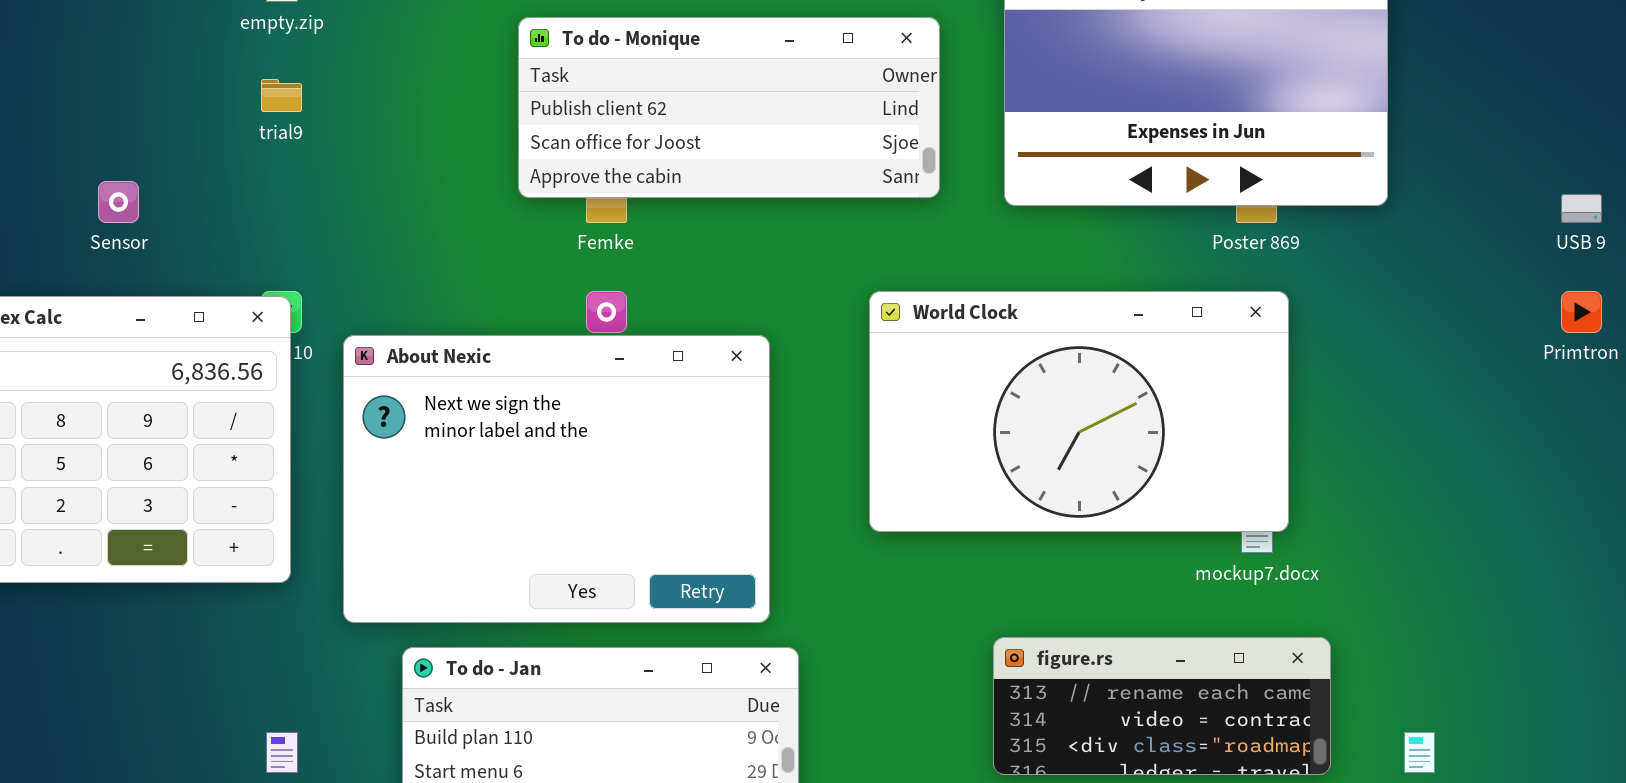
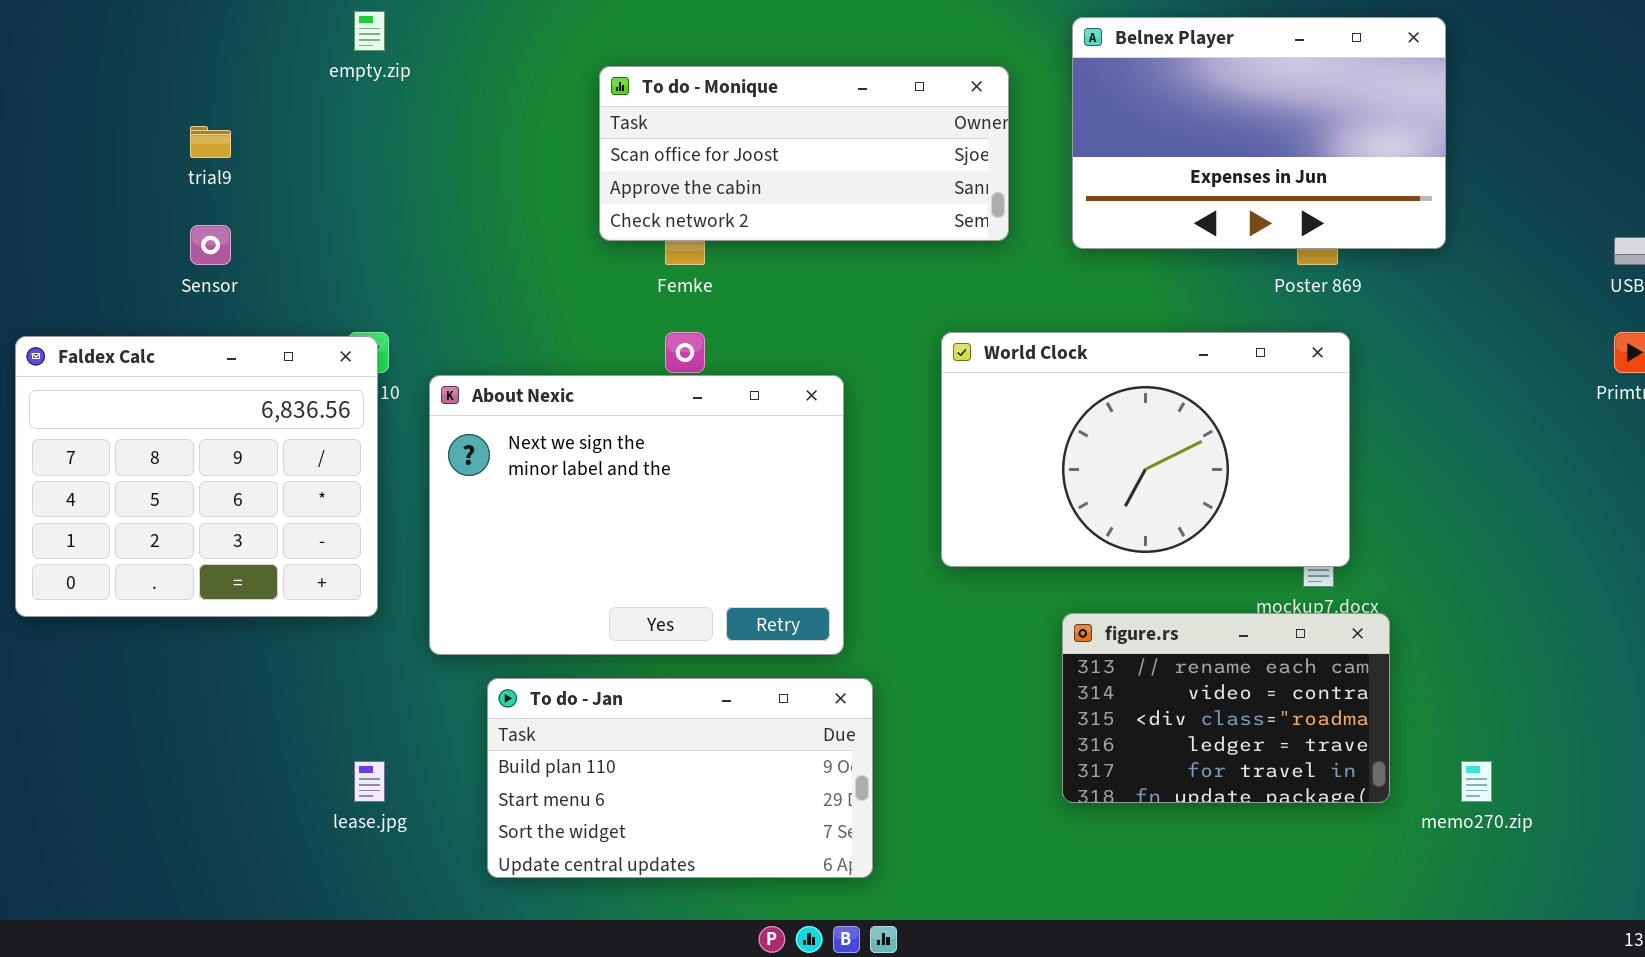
To do - Monique: [518,17,940,198] -> [599,66,1009,241], scrolled down 1 row
trial9: [261,79,302,112] -> [190,126,231,158], moved
figure.rs: [993,637,1331,775] -> [1062,613,1390,803], resized

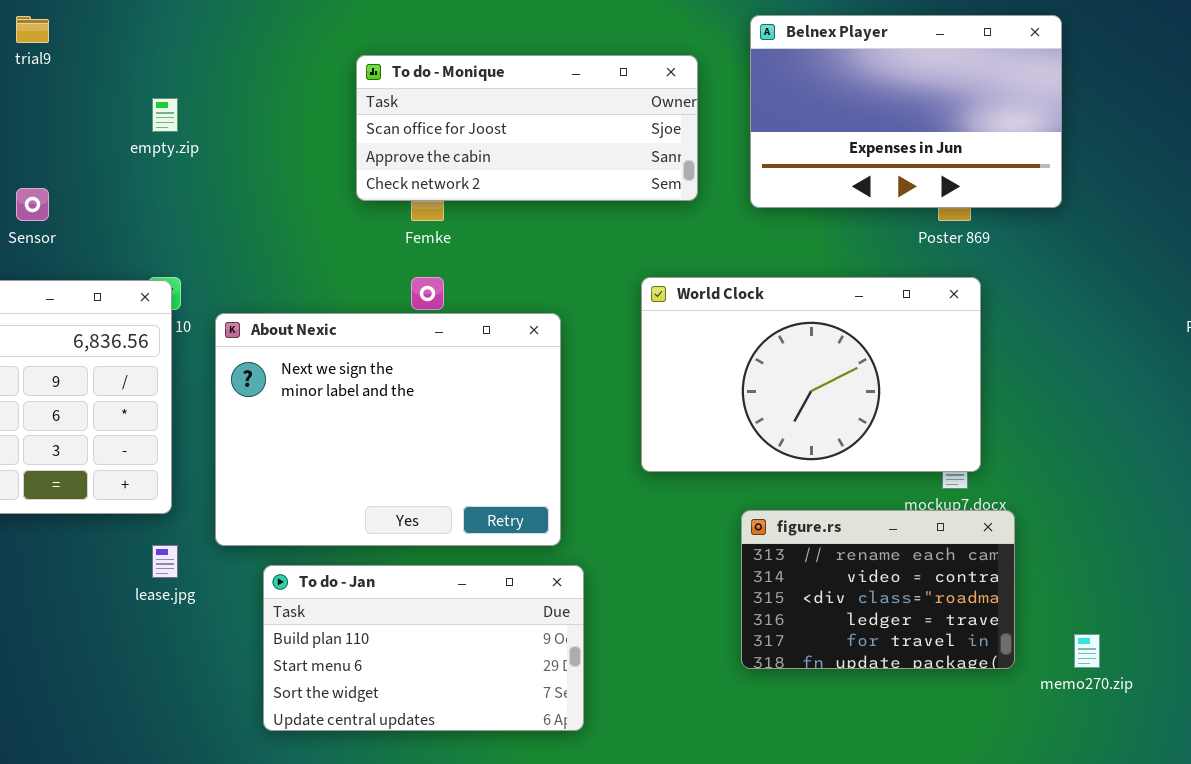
empty.zip: [354,11,385,51] -> [152,98,178,132], moved
trial9: [190,126,231,158] -> [16,16,49,43], moved
lease.jpg: [354,761,385,802] -> [152,545,178,578], moved

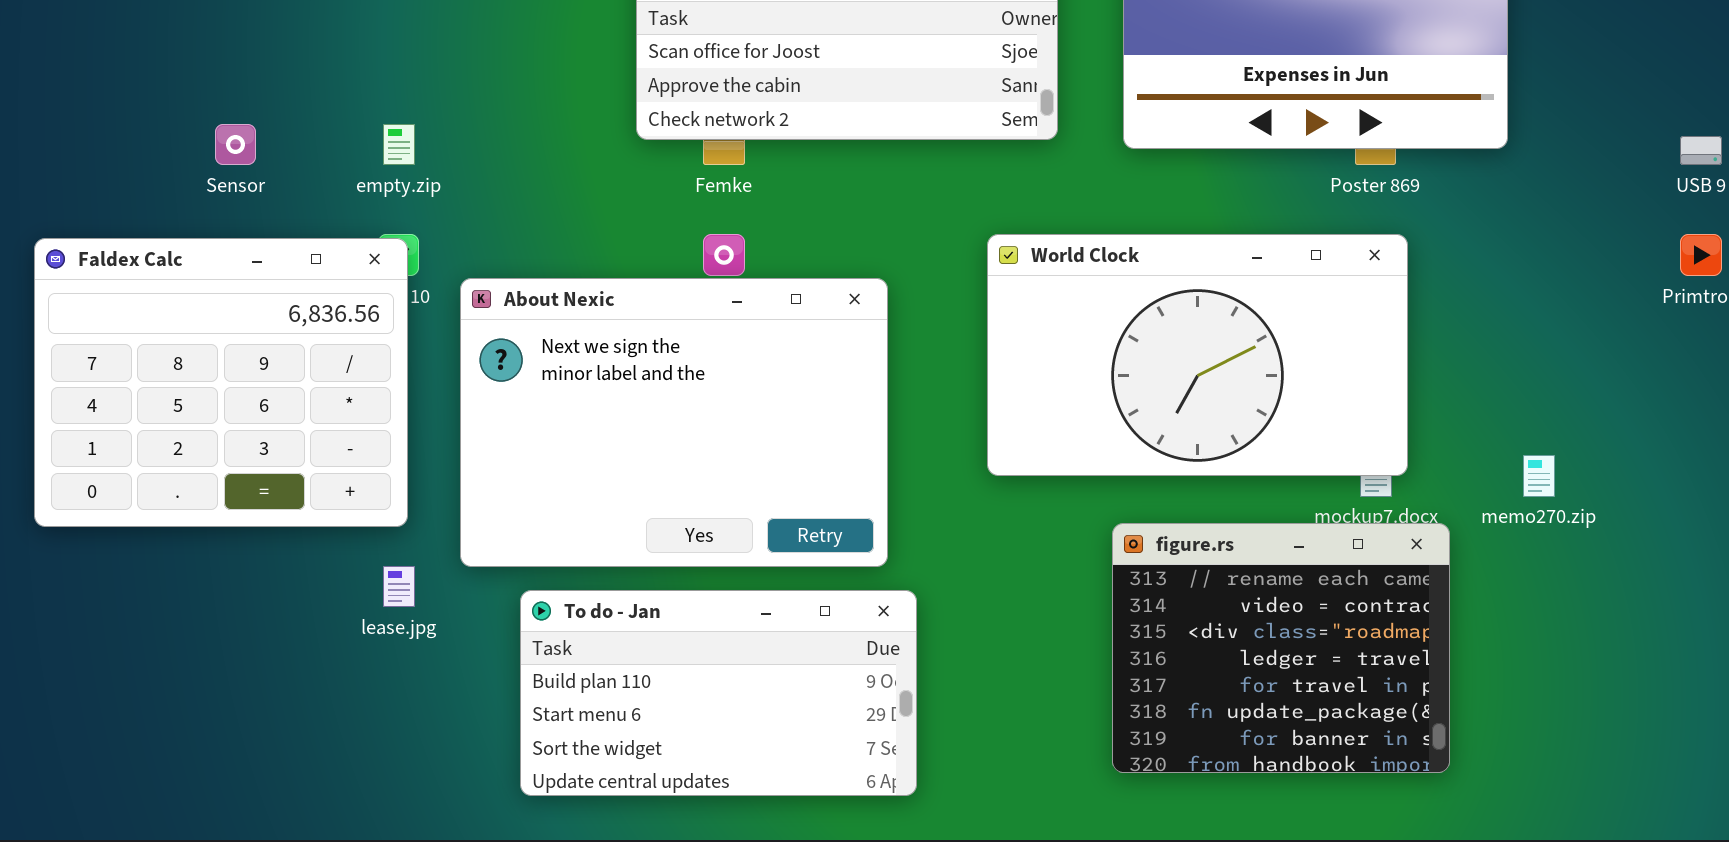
empty.zip: [152,98,178,132] -> [383,124,415,165], moved
figure.rs: [741,510,1015,669] -> [1112,523,1450,773], resized
memo270.zip: [1074,634,1100,668] -> [1523,455,1555,497], moved

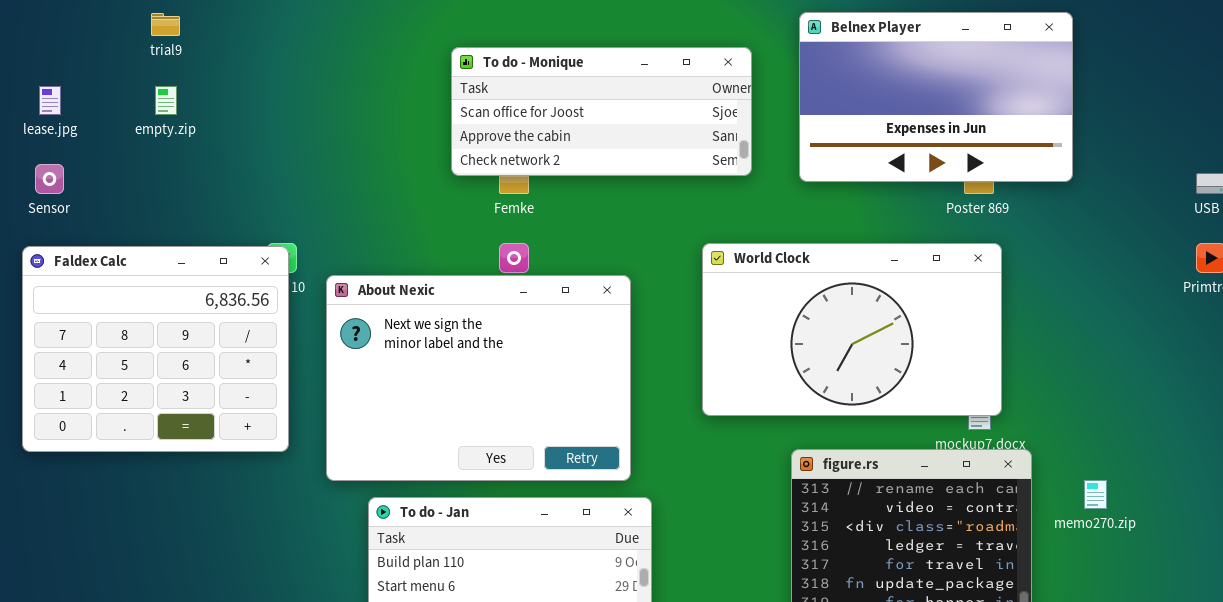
Sensor: [215,124,256,165] -> [35,164,64,194], moved
empty.zip: [383,124,415,165] -> [155,86,177,115], moved
memo270.zip: [1523,455,1555,497] -> [1084,480,1107,509], moved
lease.jpg: [383,566,415,607] -> [39,86,61,115], moved

